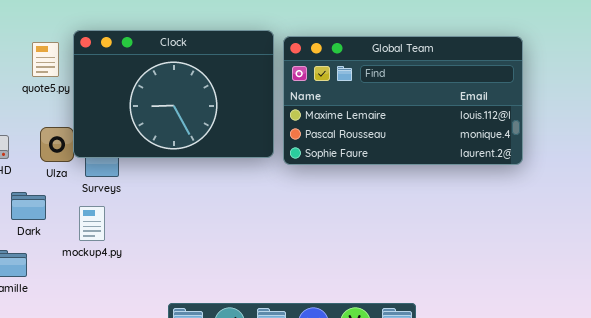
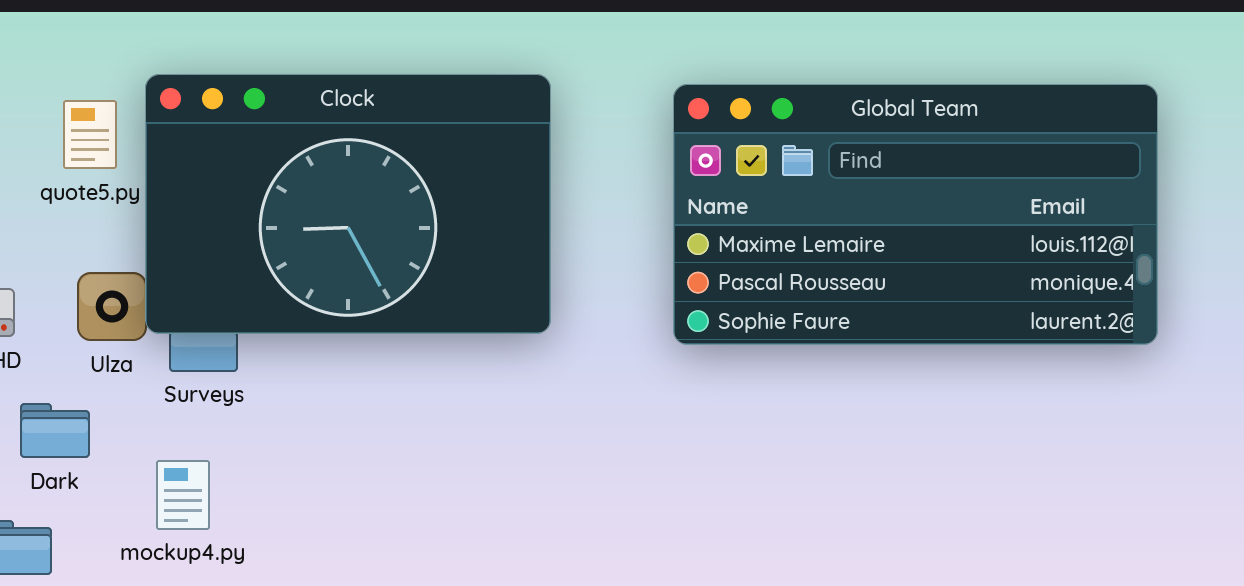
Global Team: [283,36,523,165] -> [673,84,1158,345], moved
mockup4.py: [79,206,105,241] -> [156,460,210,530], moved

